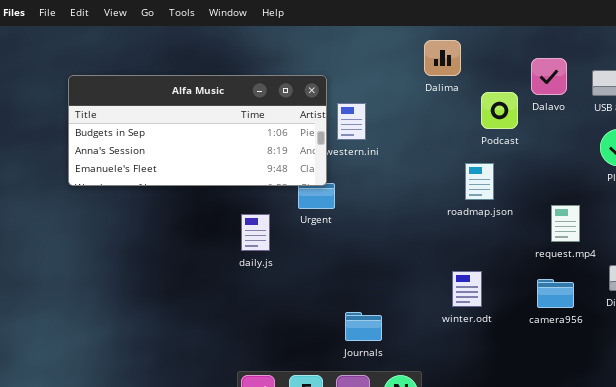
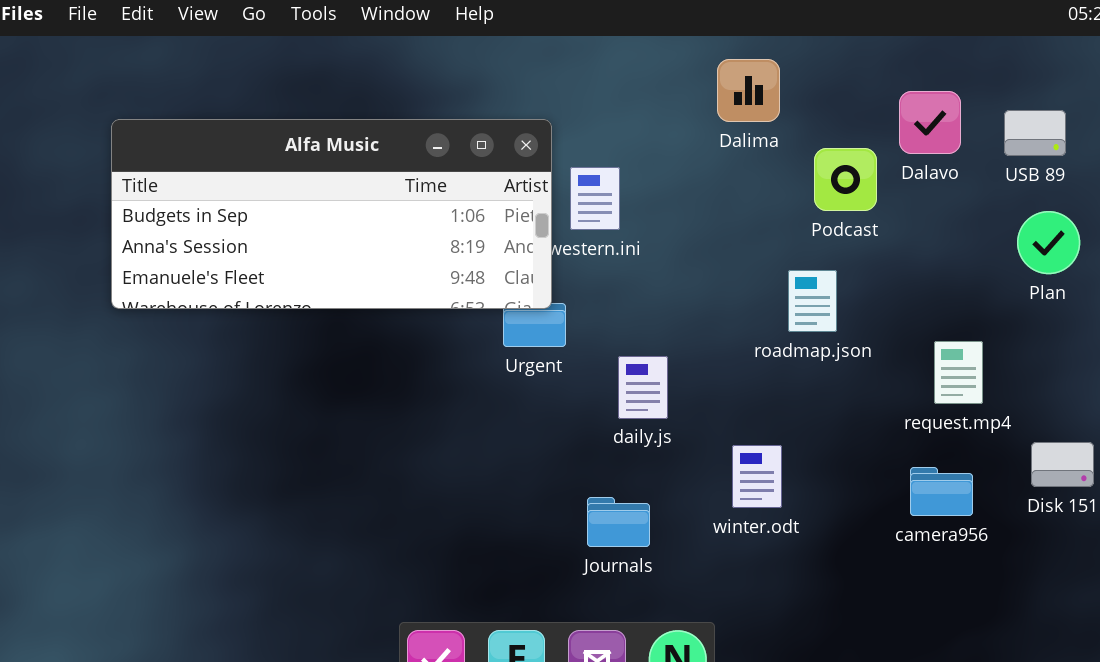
daily.js: [241,214,270,251] -> [618,356,668,419], moved
winter.odt: [452,271,482,307] -> [732,445,782,508], moved
Journals: [345,312,382,341] -> [587,497,650,547], moved

